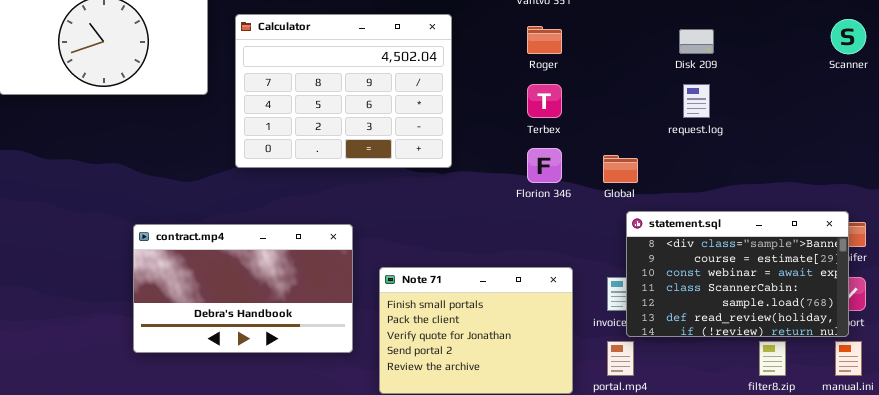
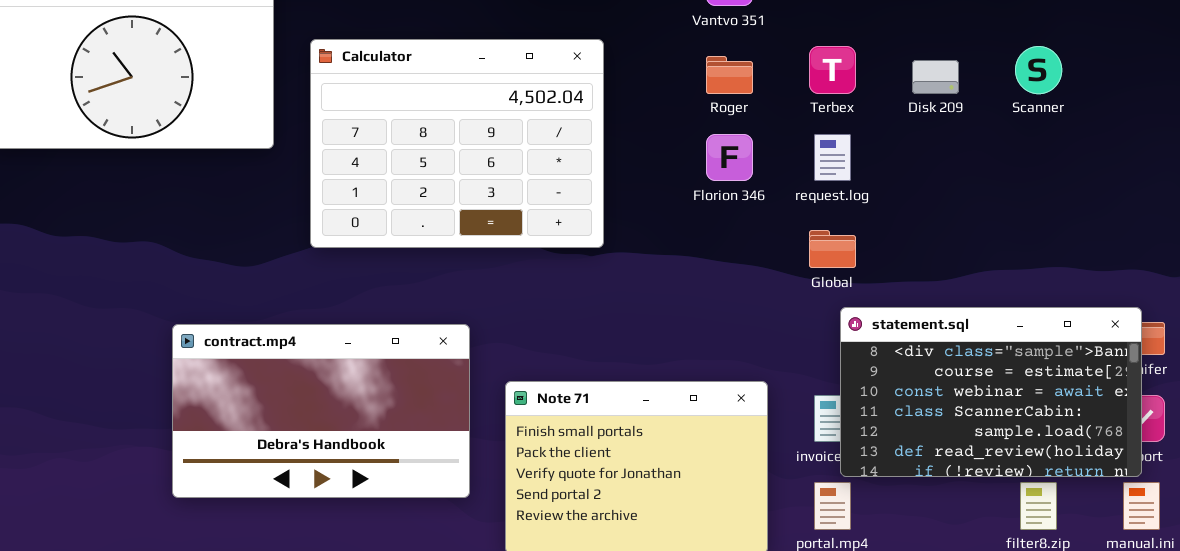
Scanner: [831,19,866,54] -> [1015,46,1062,94], moved
Terbex: [527,84,562,118] -> [809,46,856,94], moved
request.log: [683,84,710,118] -> [814,134,851,181], moved
Florion 346: [527,148,562,183] -> [706,134,753,181], moved

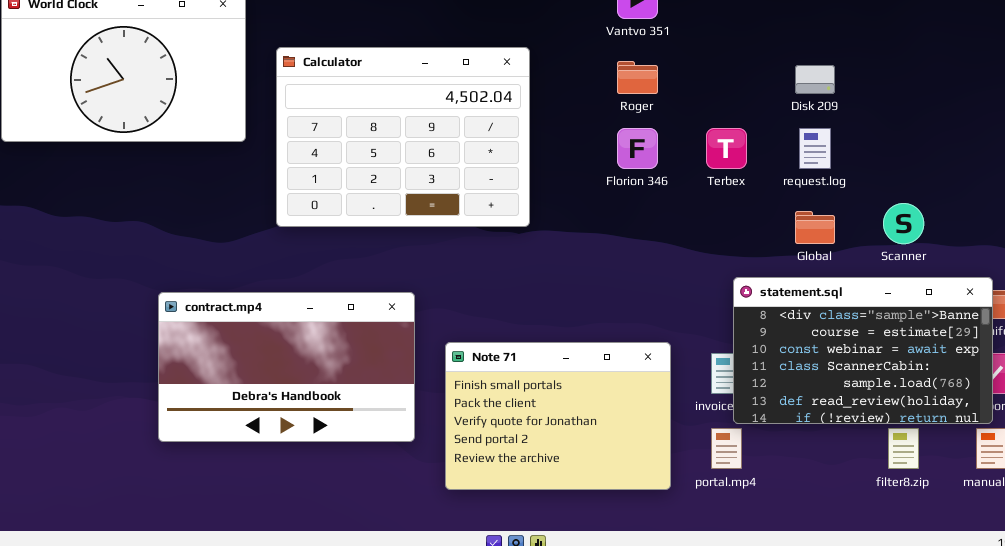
Terbex: [809,46,856,94] -> [706,128,747,169], moved
Scanner: [1015,46,1062,94] -> [883,203,924,244], moved
request.log: [814,134,851,181] -> [799,128,831,169], moved
Global: [809,230,856,268] -> [795,211,835,244], moved

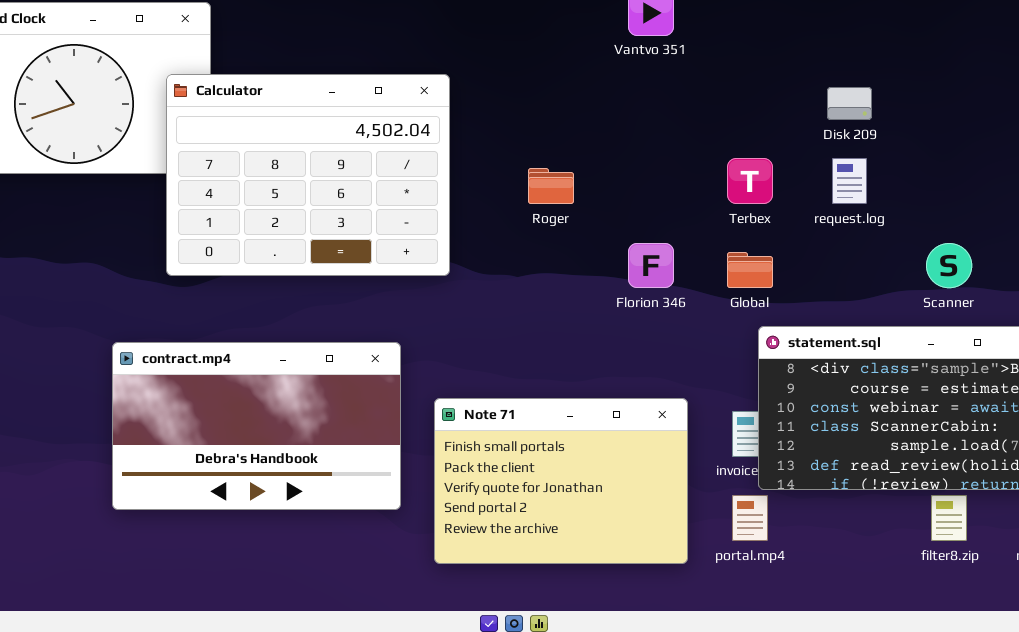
Calculator: [276,47,530,227] -> [166,74,450,276], moved
Roger: [617,61,658,94] -> [528,168,574,204], moved
Florion 346: [617,128,658,169] -> [628,243,674,288], moved
Global: [795,211,835,244] -> [727,252,773,288], moved

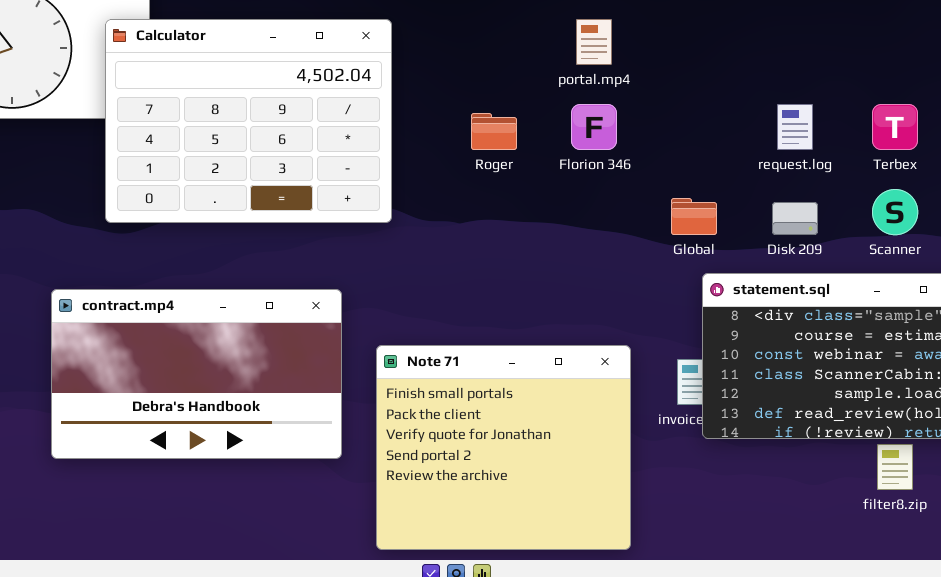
Disk 209: [827,87,872,120] -> [772,202,818,235], moved
Terbex: [727,158,773,204] -> [872,104,918,150], moved
Florion 346: [628,243,674,288] -> [571,104,617,150], moved
Note 71: [434,398,688,564] -> [376,345,631,550], resized
portal.mp4: [732,495,768,541] -> [576,19,612,65], moved

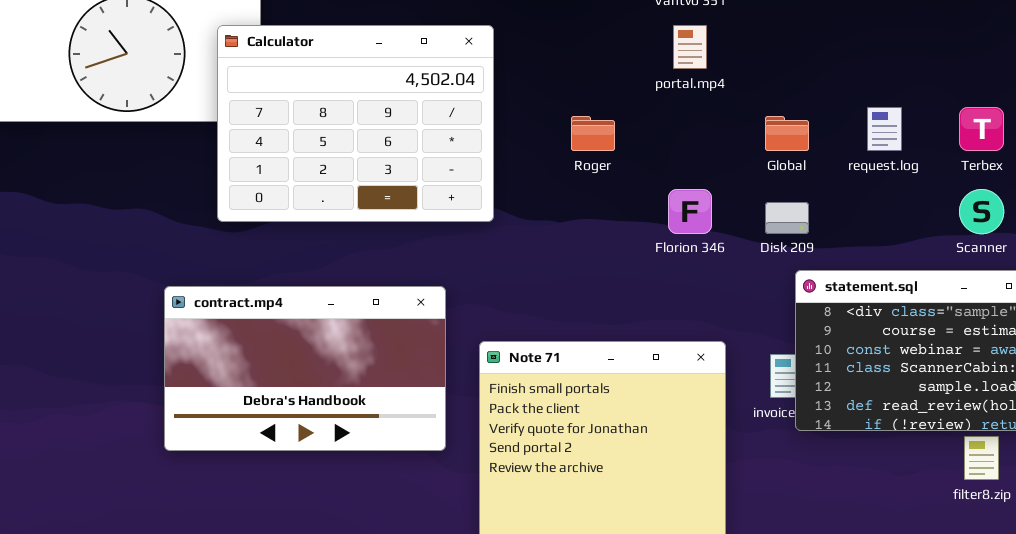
Florion 346: [571,104,617,150] -> [668,189,712,234], moved
Global: [671,198,717,235] -> [765,116,809,151], moved
Disk 209: [772,202,818,235] -> [765,202,809,234], moved

